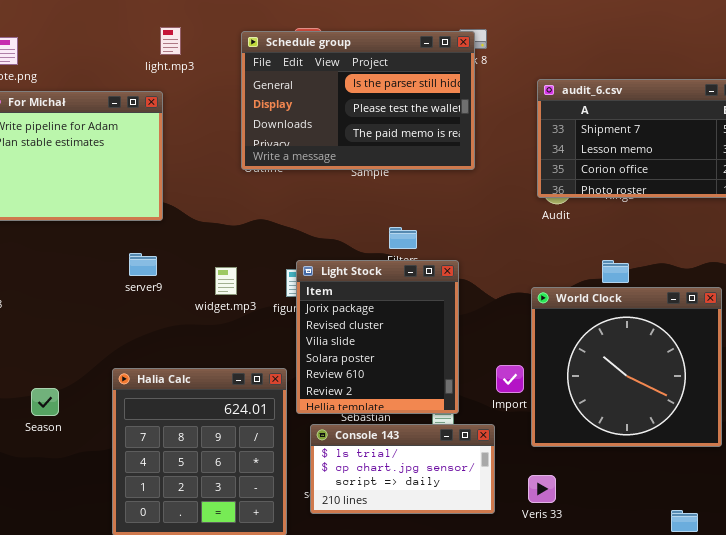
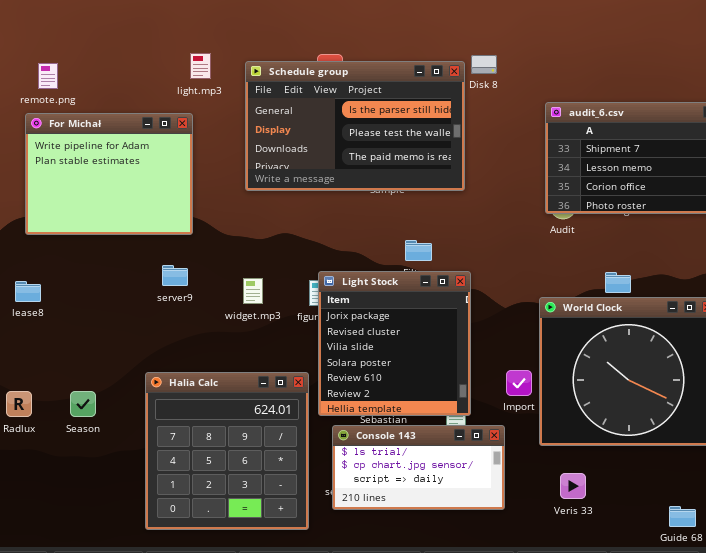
Schedule group: [241,31,475,170] -> [245,61,465,191], moved
Veris 33: [528,475,556,503] -> [560,473,586,499], moved

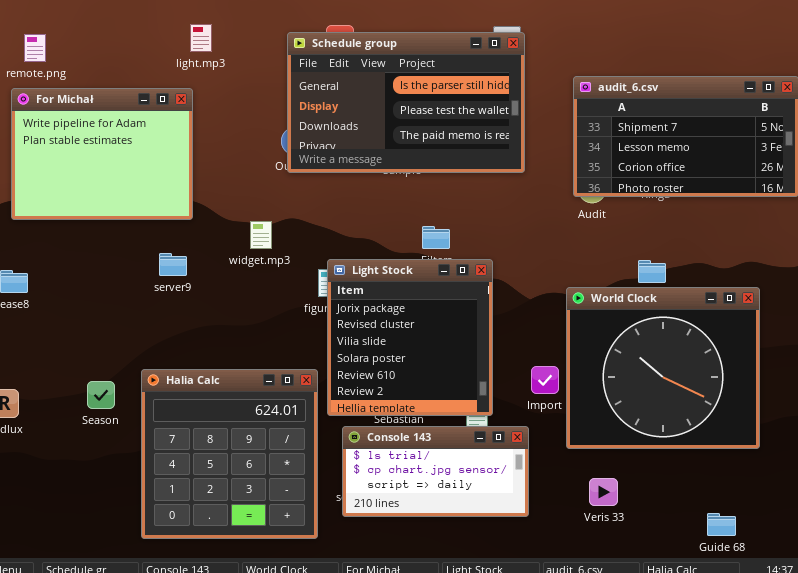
Schedule group: [245,61,465,191] -> [287,32,525,173], moved
widget.mp3: [243,278,263,304] -> [250,221,272,249], moved
Season: [70,391,96,417] -> [87,381,115,409], moved

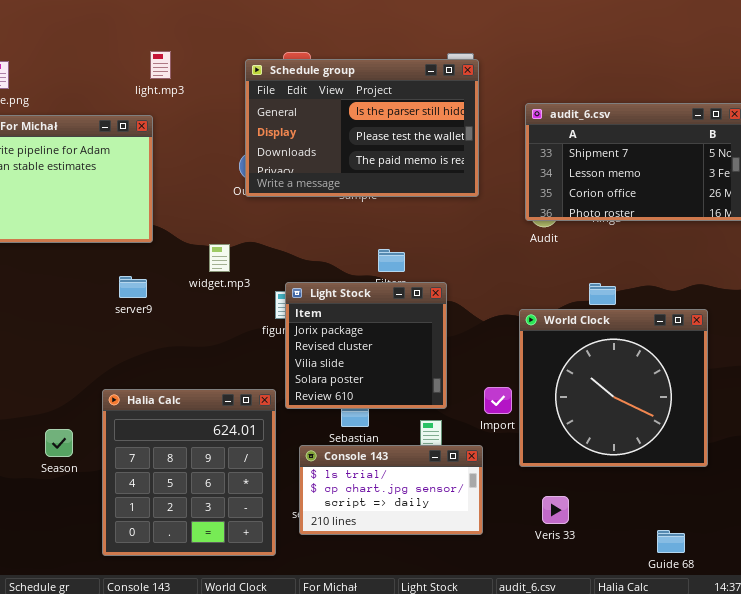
Light Stock: [327,259,493,416] -> [285,282,447,409], resized
Season: [87,381,115,409] -> [45,429,73,457], moved

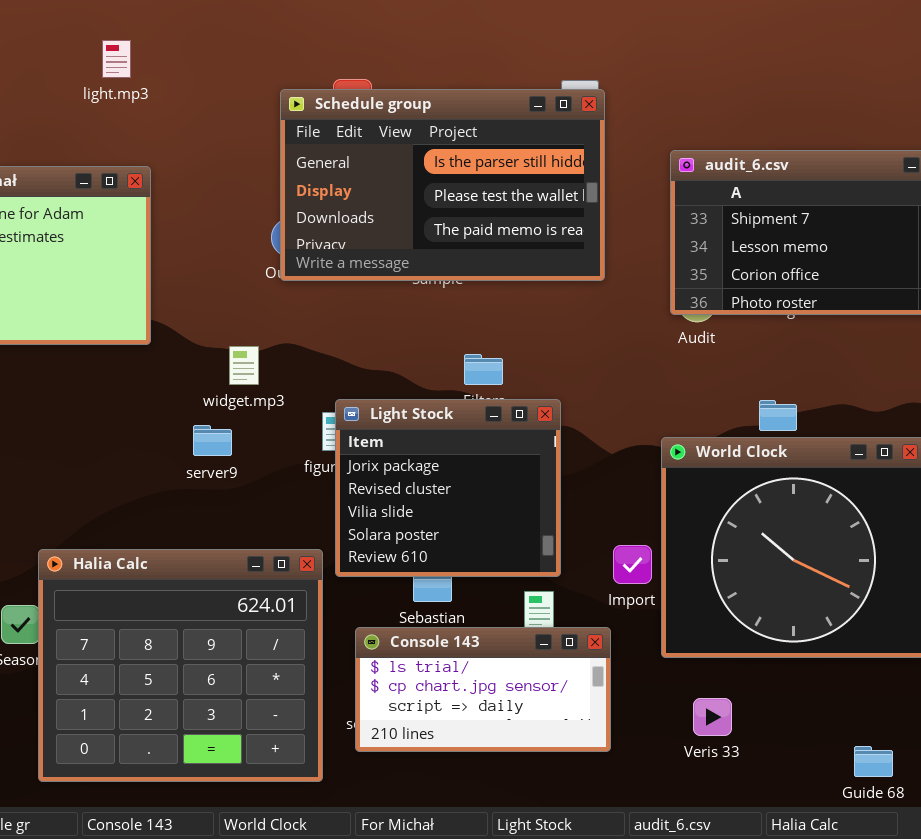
light.mp3: [150,51,171,79] -> [102,40,131,78], moved
server9: [119,276,147,298] -> [193,425,232,456], moved
Halia Calc: [102,389,276,556] -> [38,549,323,782], resized

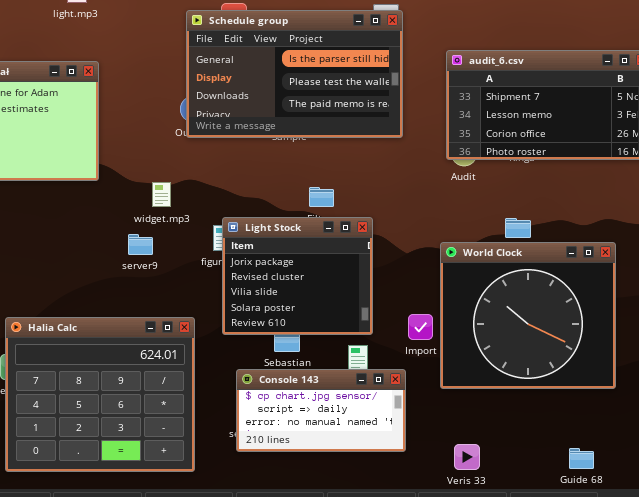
Halia Calc: [38,549,323,782] -> [5,317,195,472], moved
Console 143: [355,627,611,752] -> [236,369,406,452], scrolled down 1 row
Veris 33: [693,698,732,736] -> [454,444,480,470], moved

